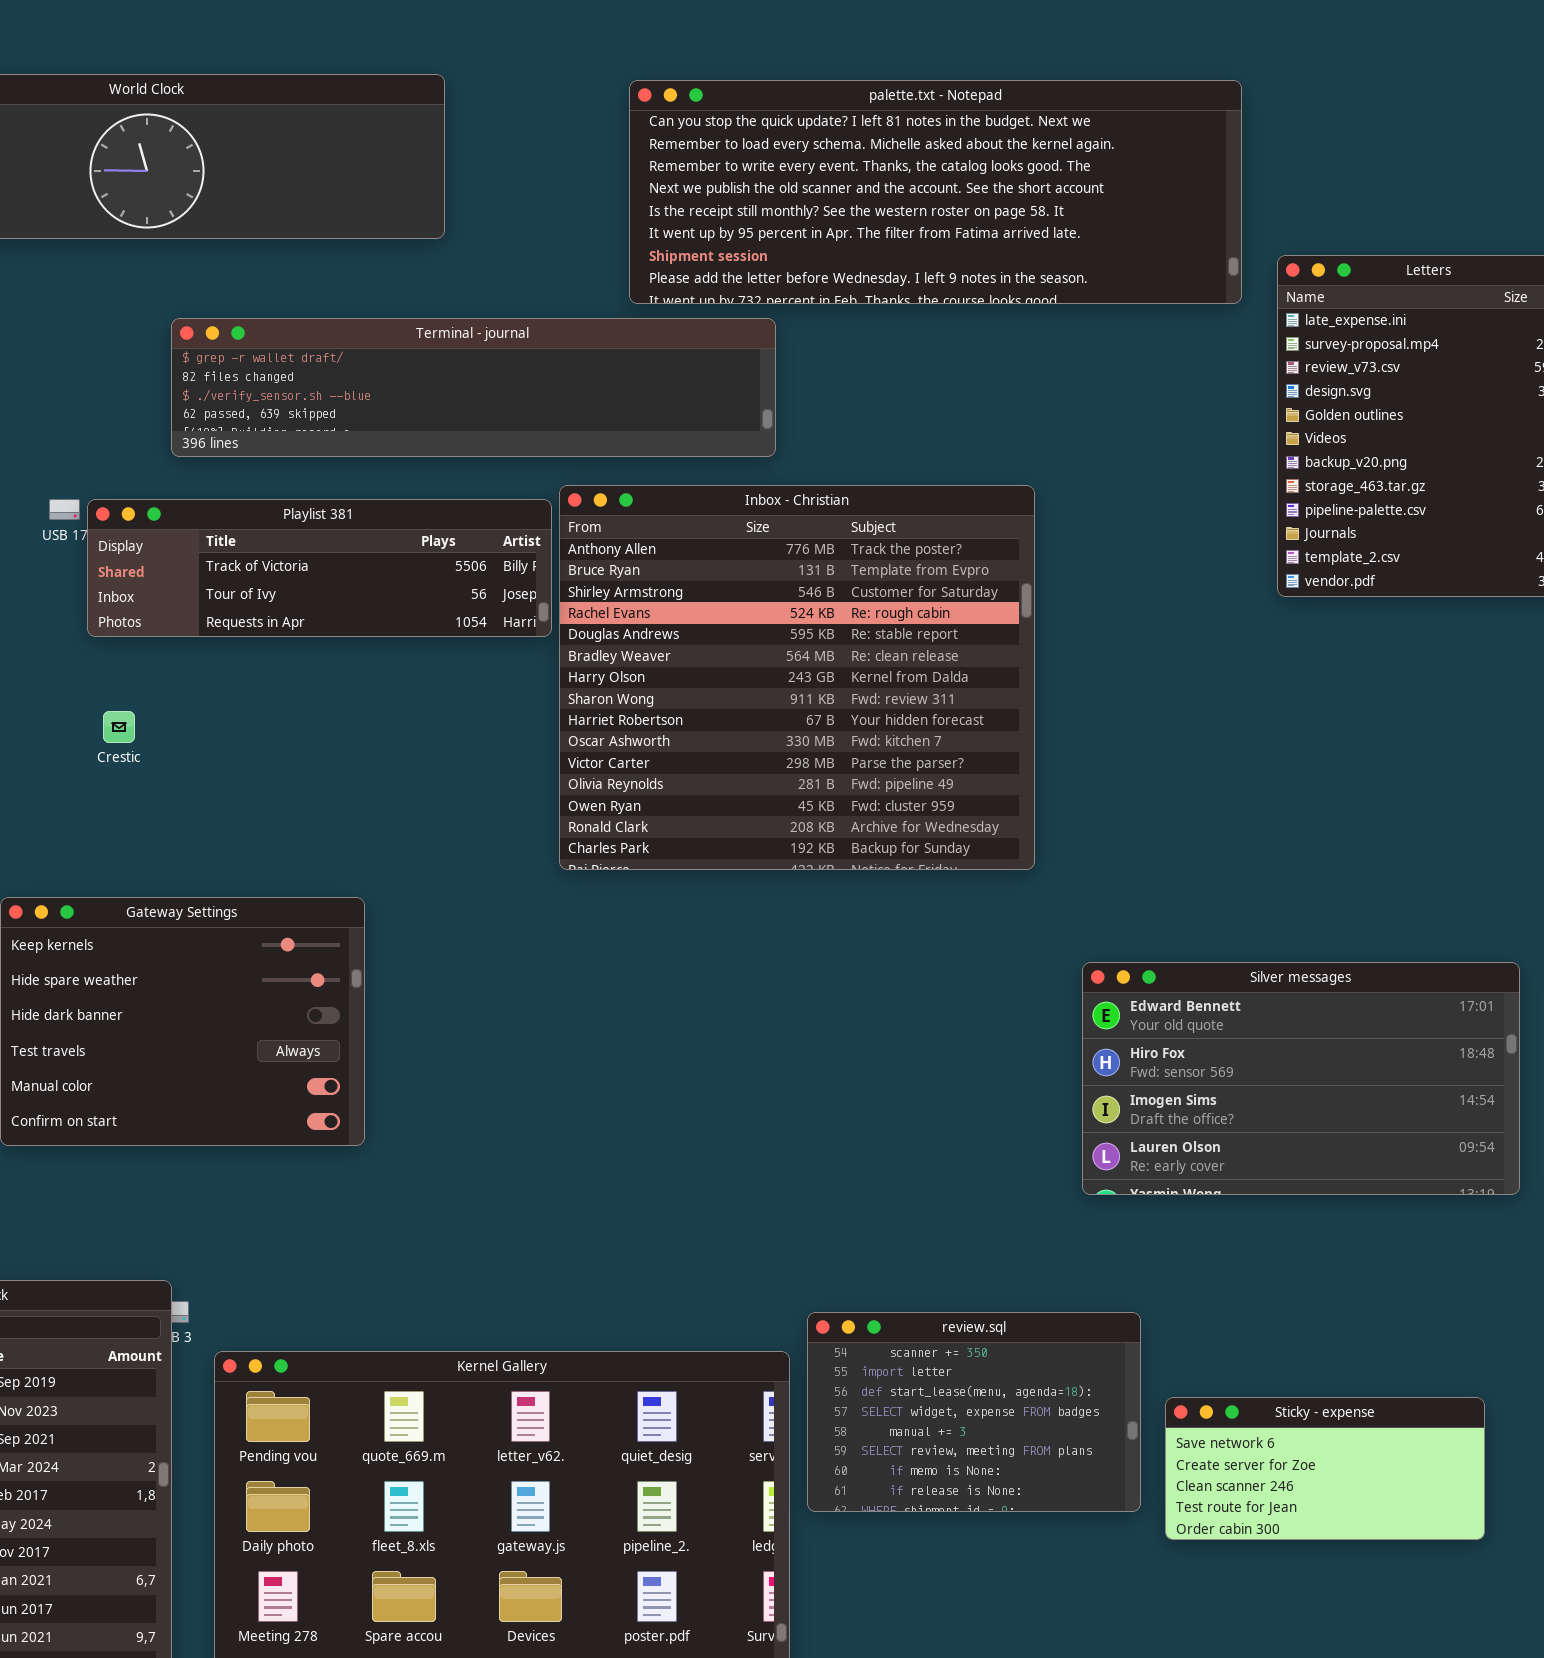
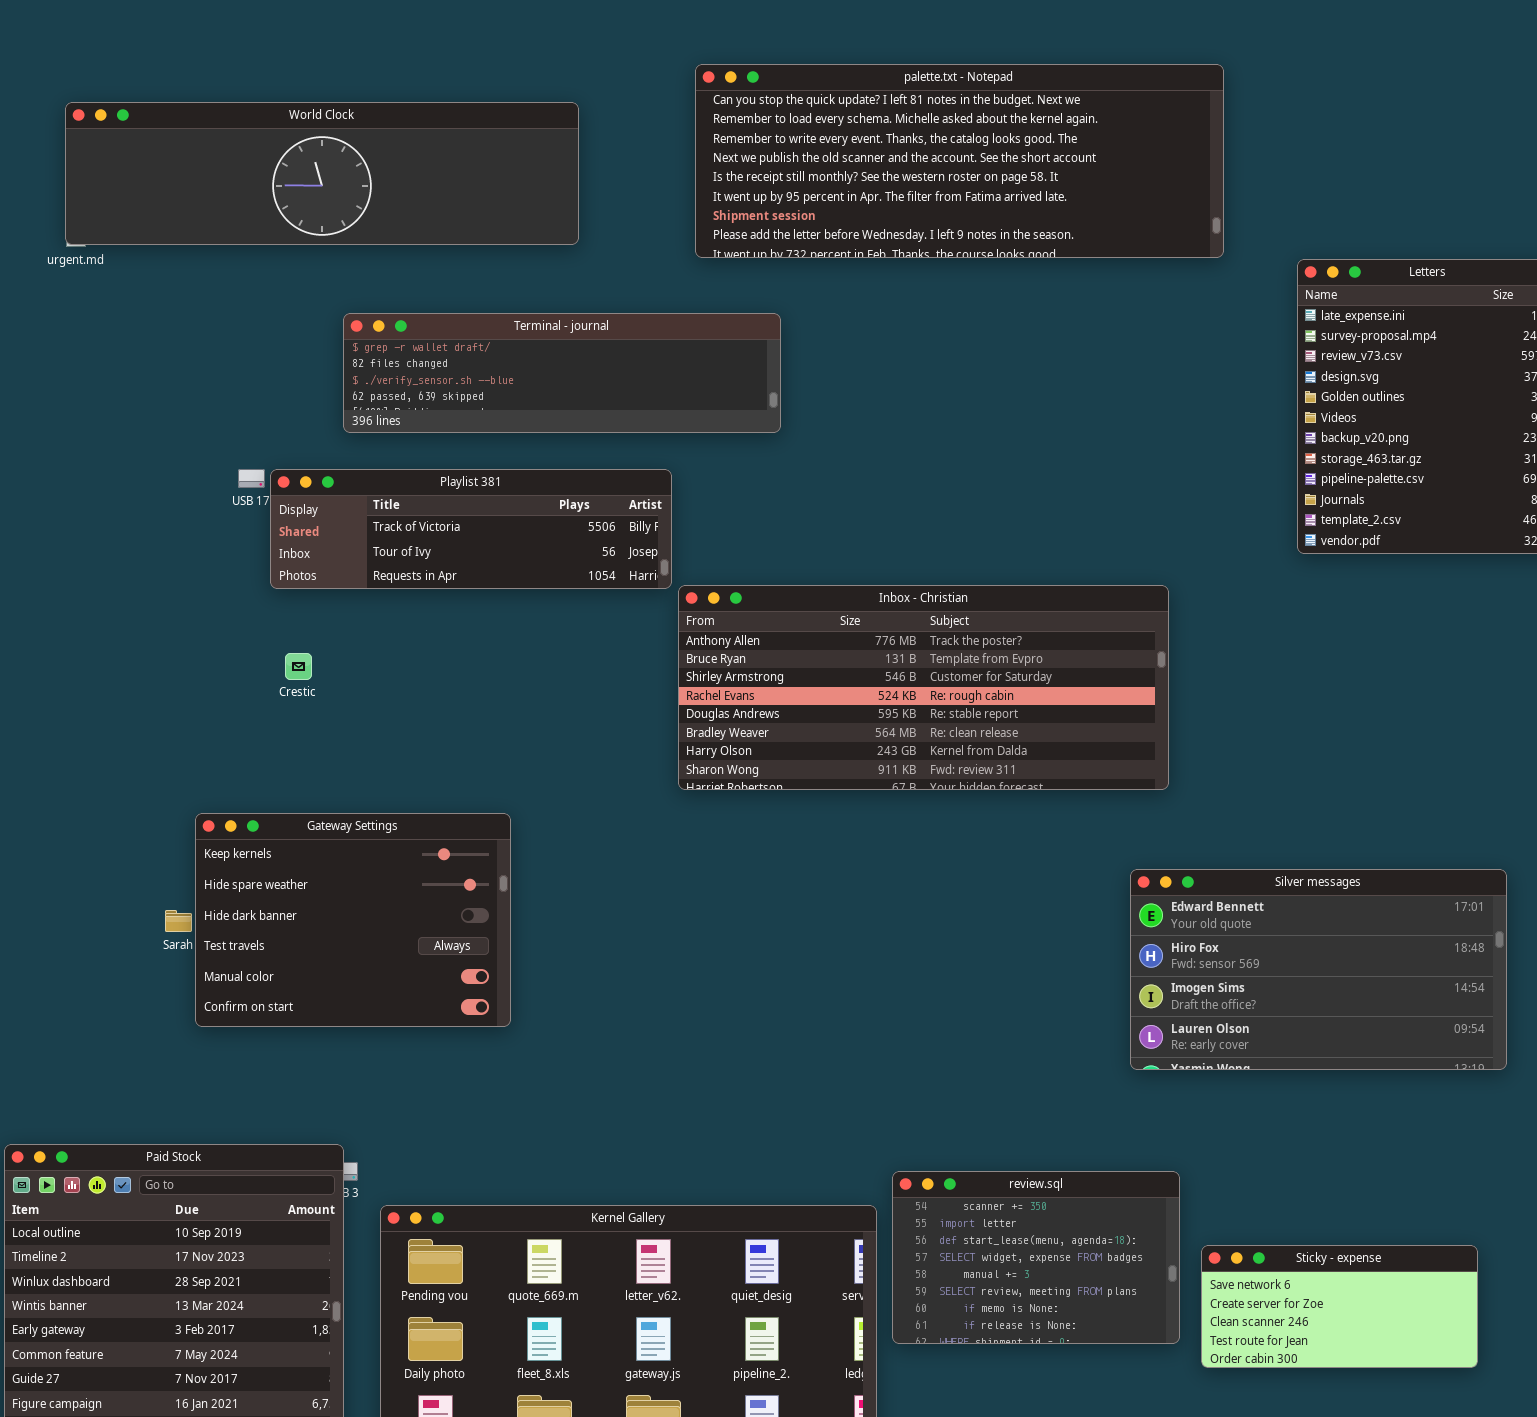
palette.txt - Notepad: [629,80,1242,304] -> [695,64,1224,258], moved
Terminal - journal: [171,318,776,457] -> [343,313,781,433], resized
Inbox - Christian: [559,485,1035,870] -> [678,585,1169,790], resized

